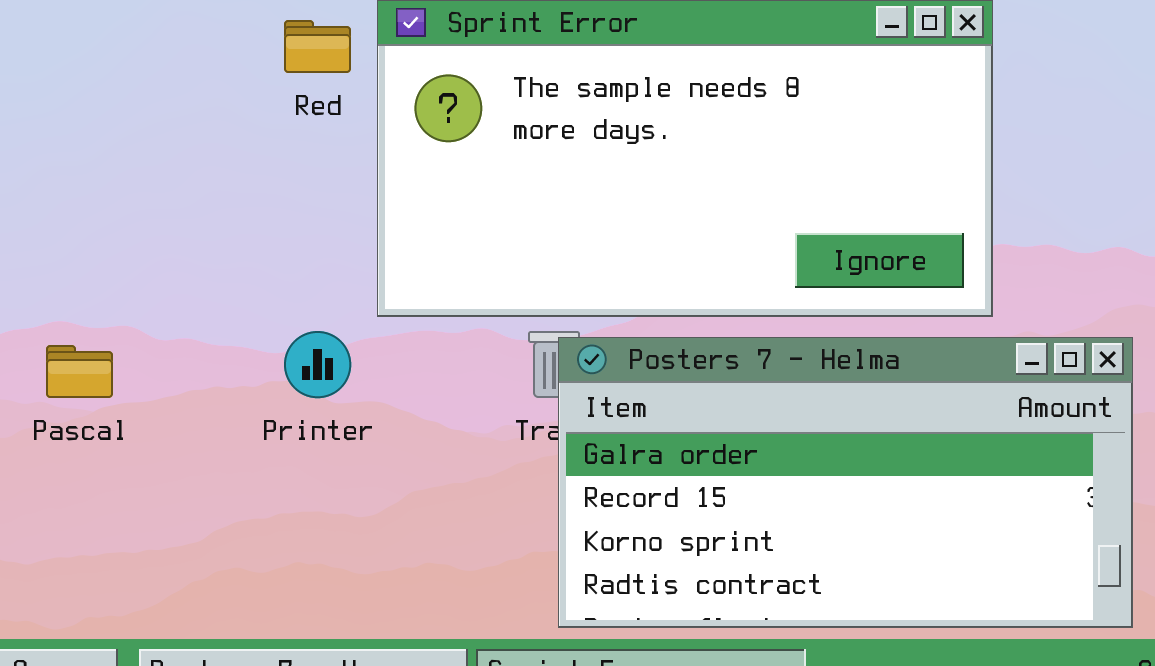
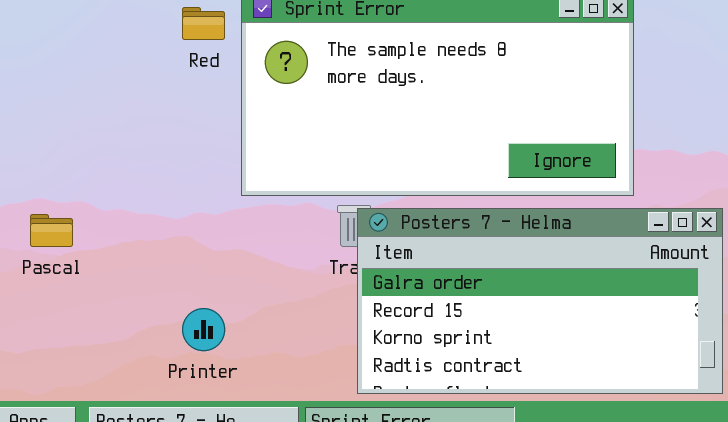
Printer: [284,331,351,398] -> [182,308,225,351], moved

